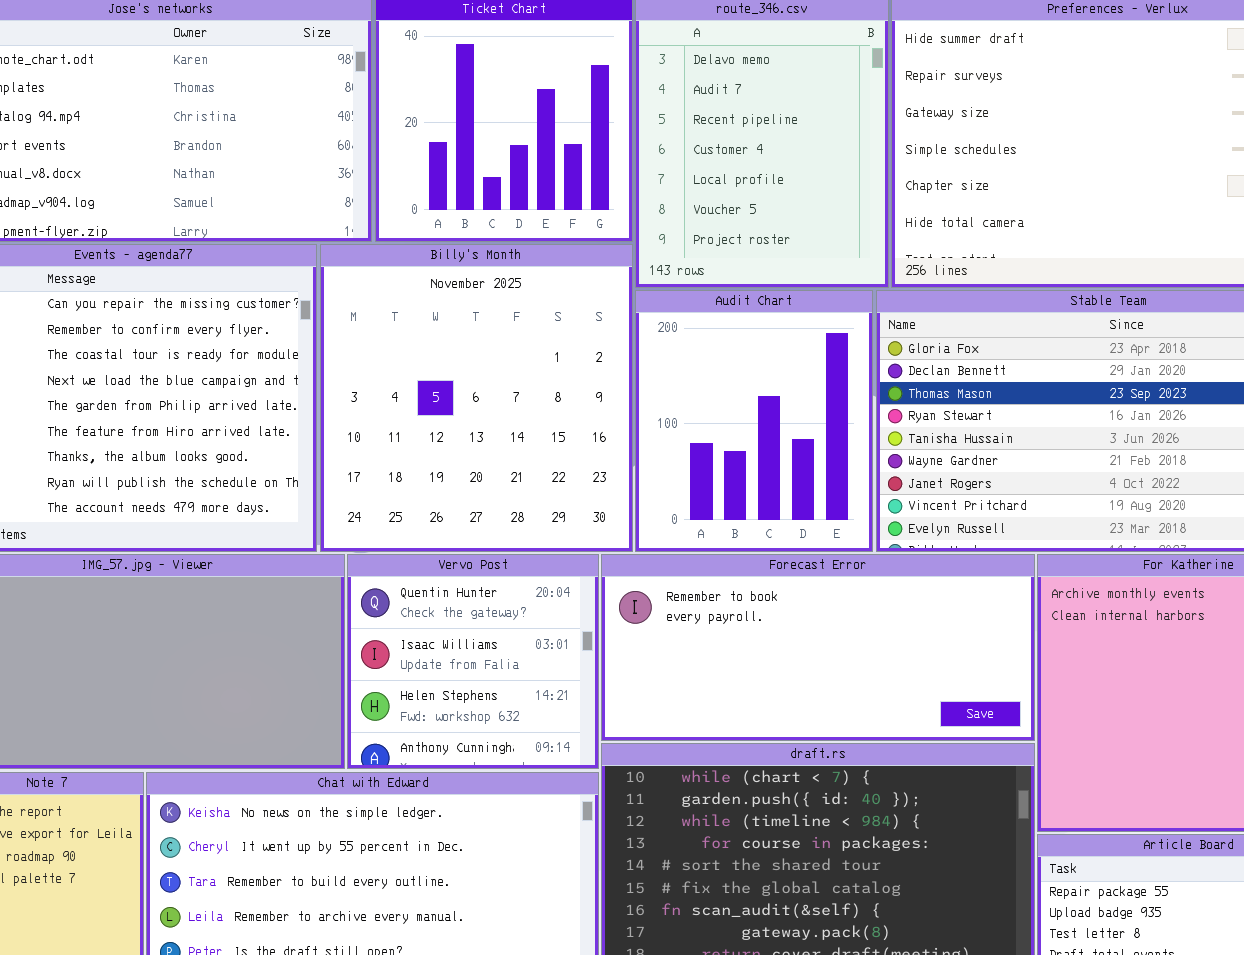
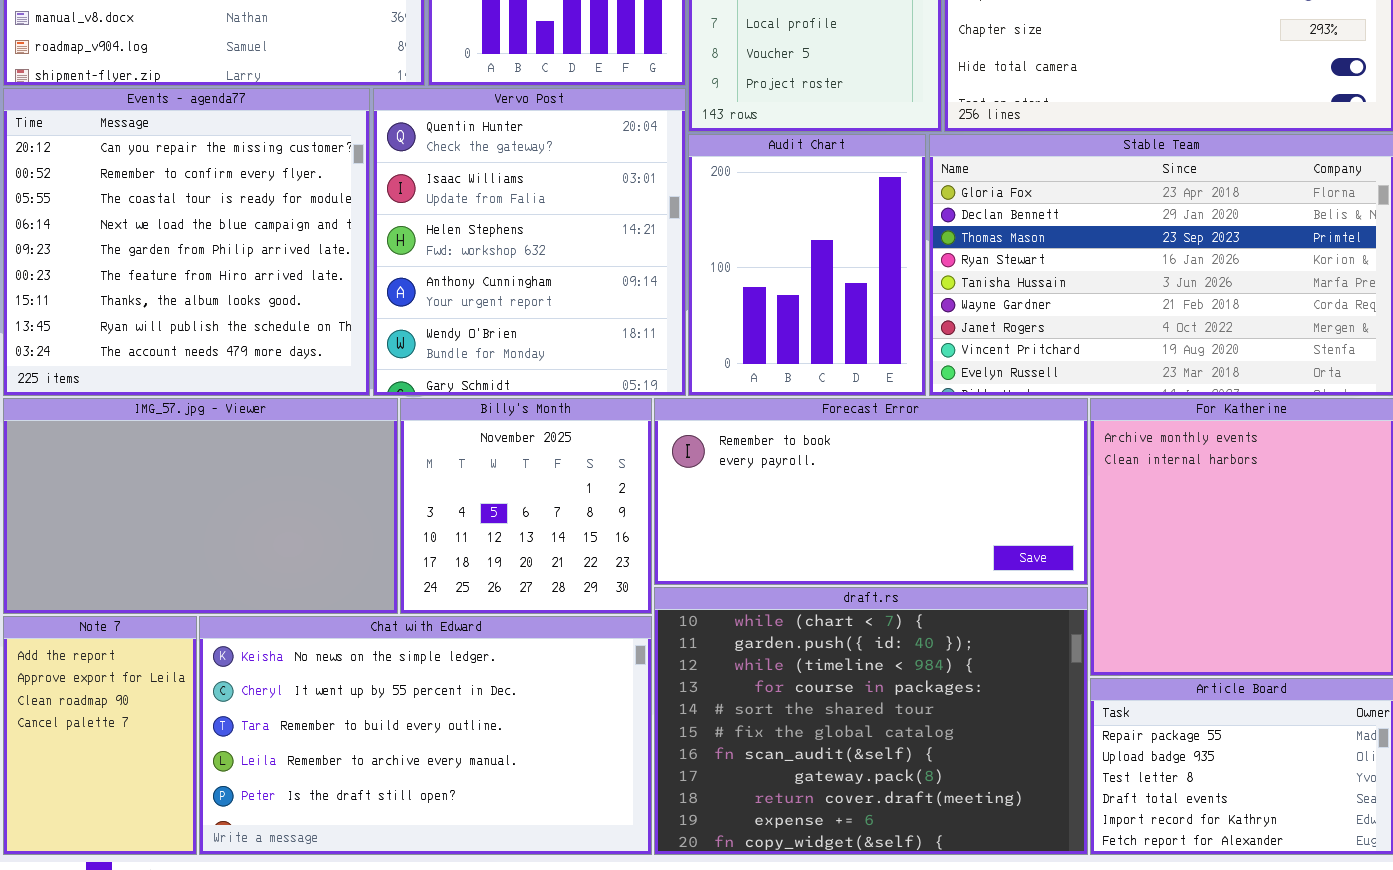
Billy's Month: [320,244,633,552] -> [400,398,652,614], moved, resized
Vervo Post: [347,554,599,769] -> [373,88,686,396], moved, resized

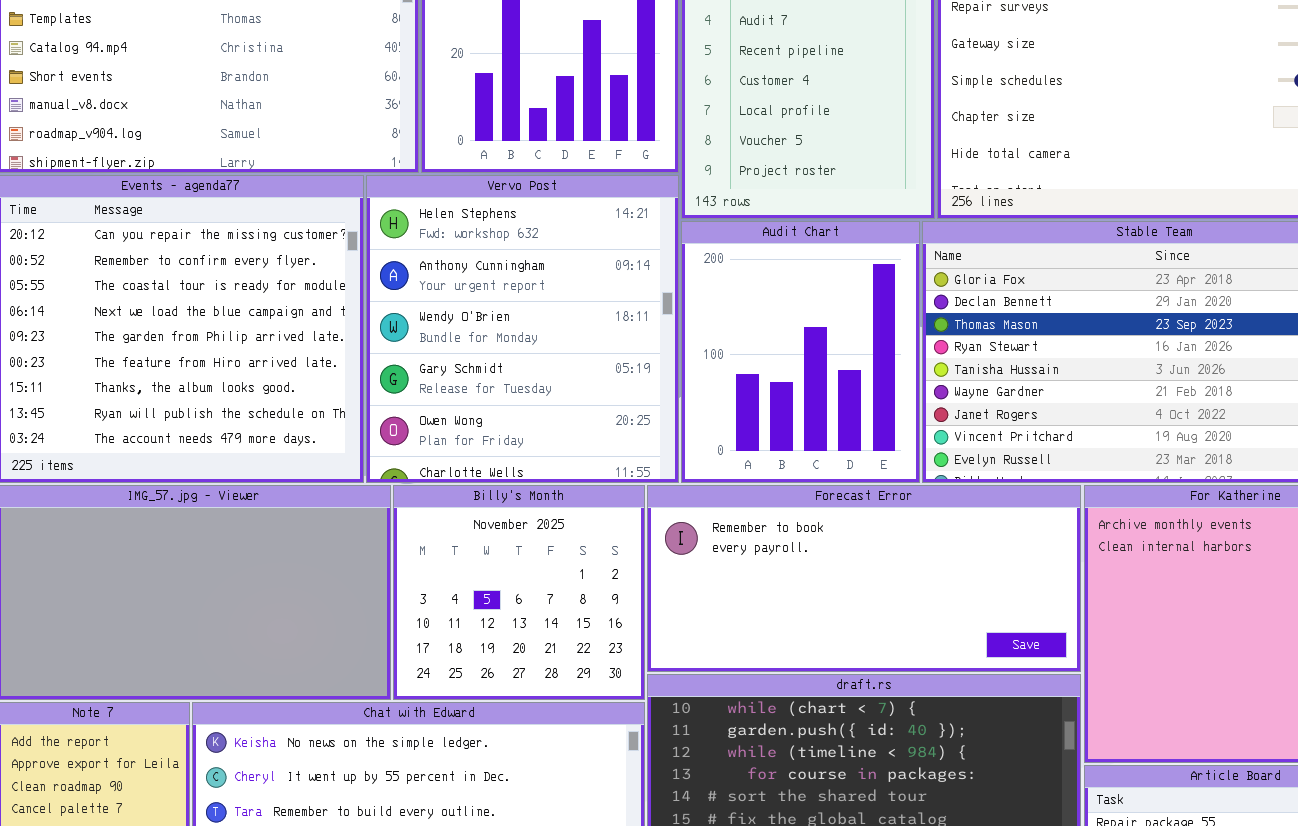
Vervo Post: [373,88,686,396] -> [366,175,679,483], scrolled down 2 rows

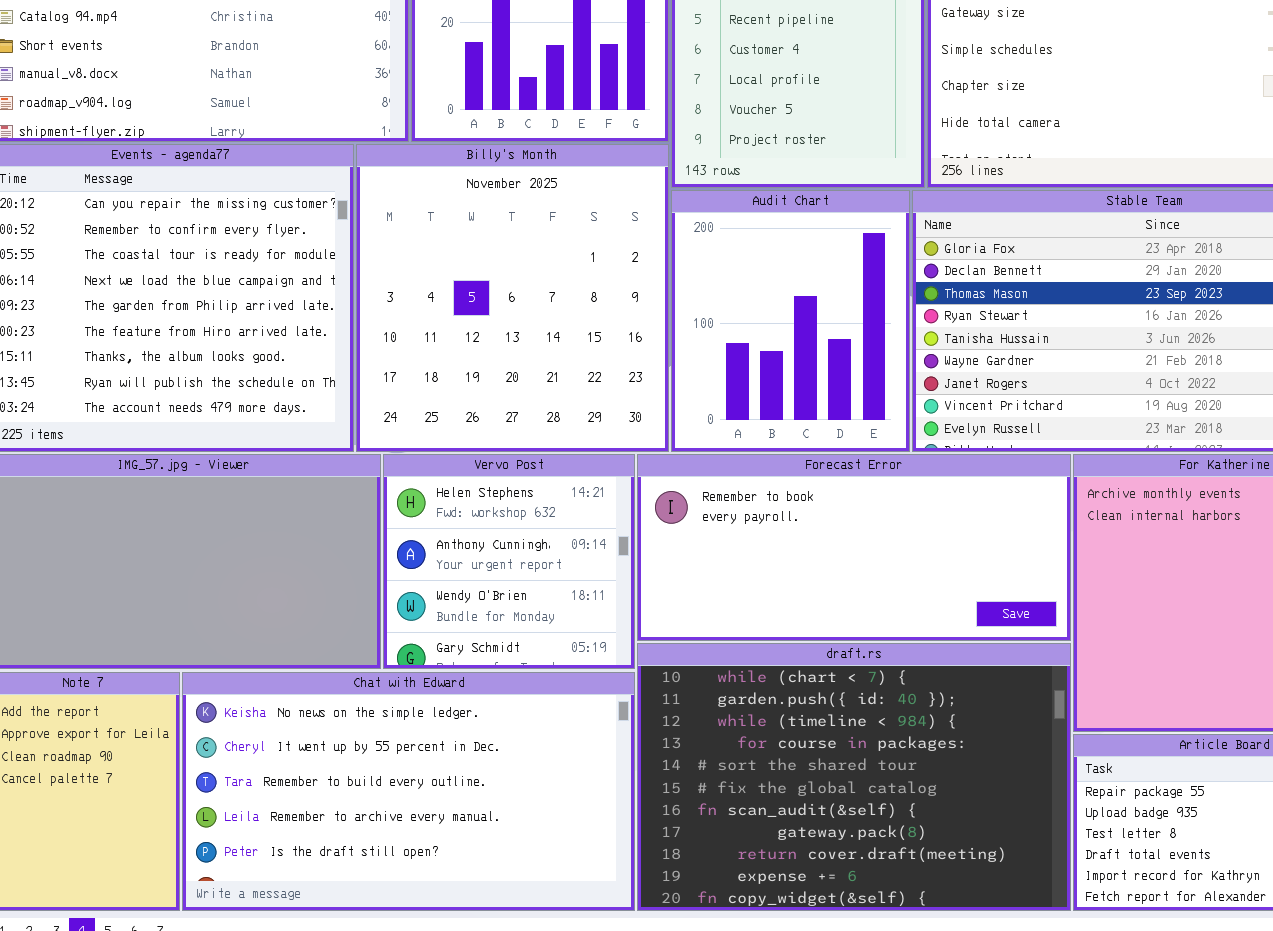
Vervo Post: [366,175,679,483] -> [383,454,635,669], moved, resized
Billy's Month: [393,485,645,700] -> [356,144,669,452], moved, resized

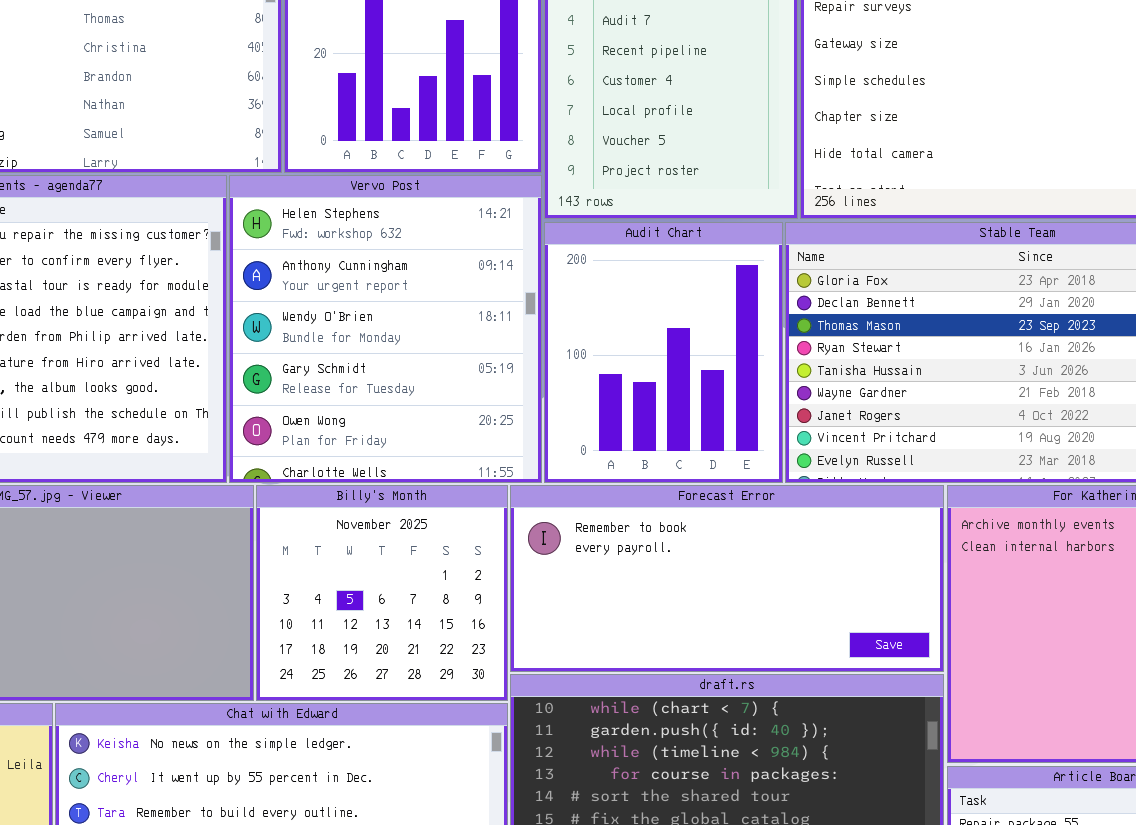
Billy's Month: [356,144,669,452] -> [256,485,508,701], moved, resized
Vervo Post: [383,454,635,669] -> [229,175,542,483], moved, resized

